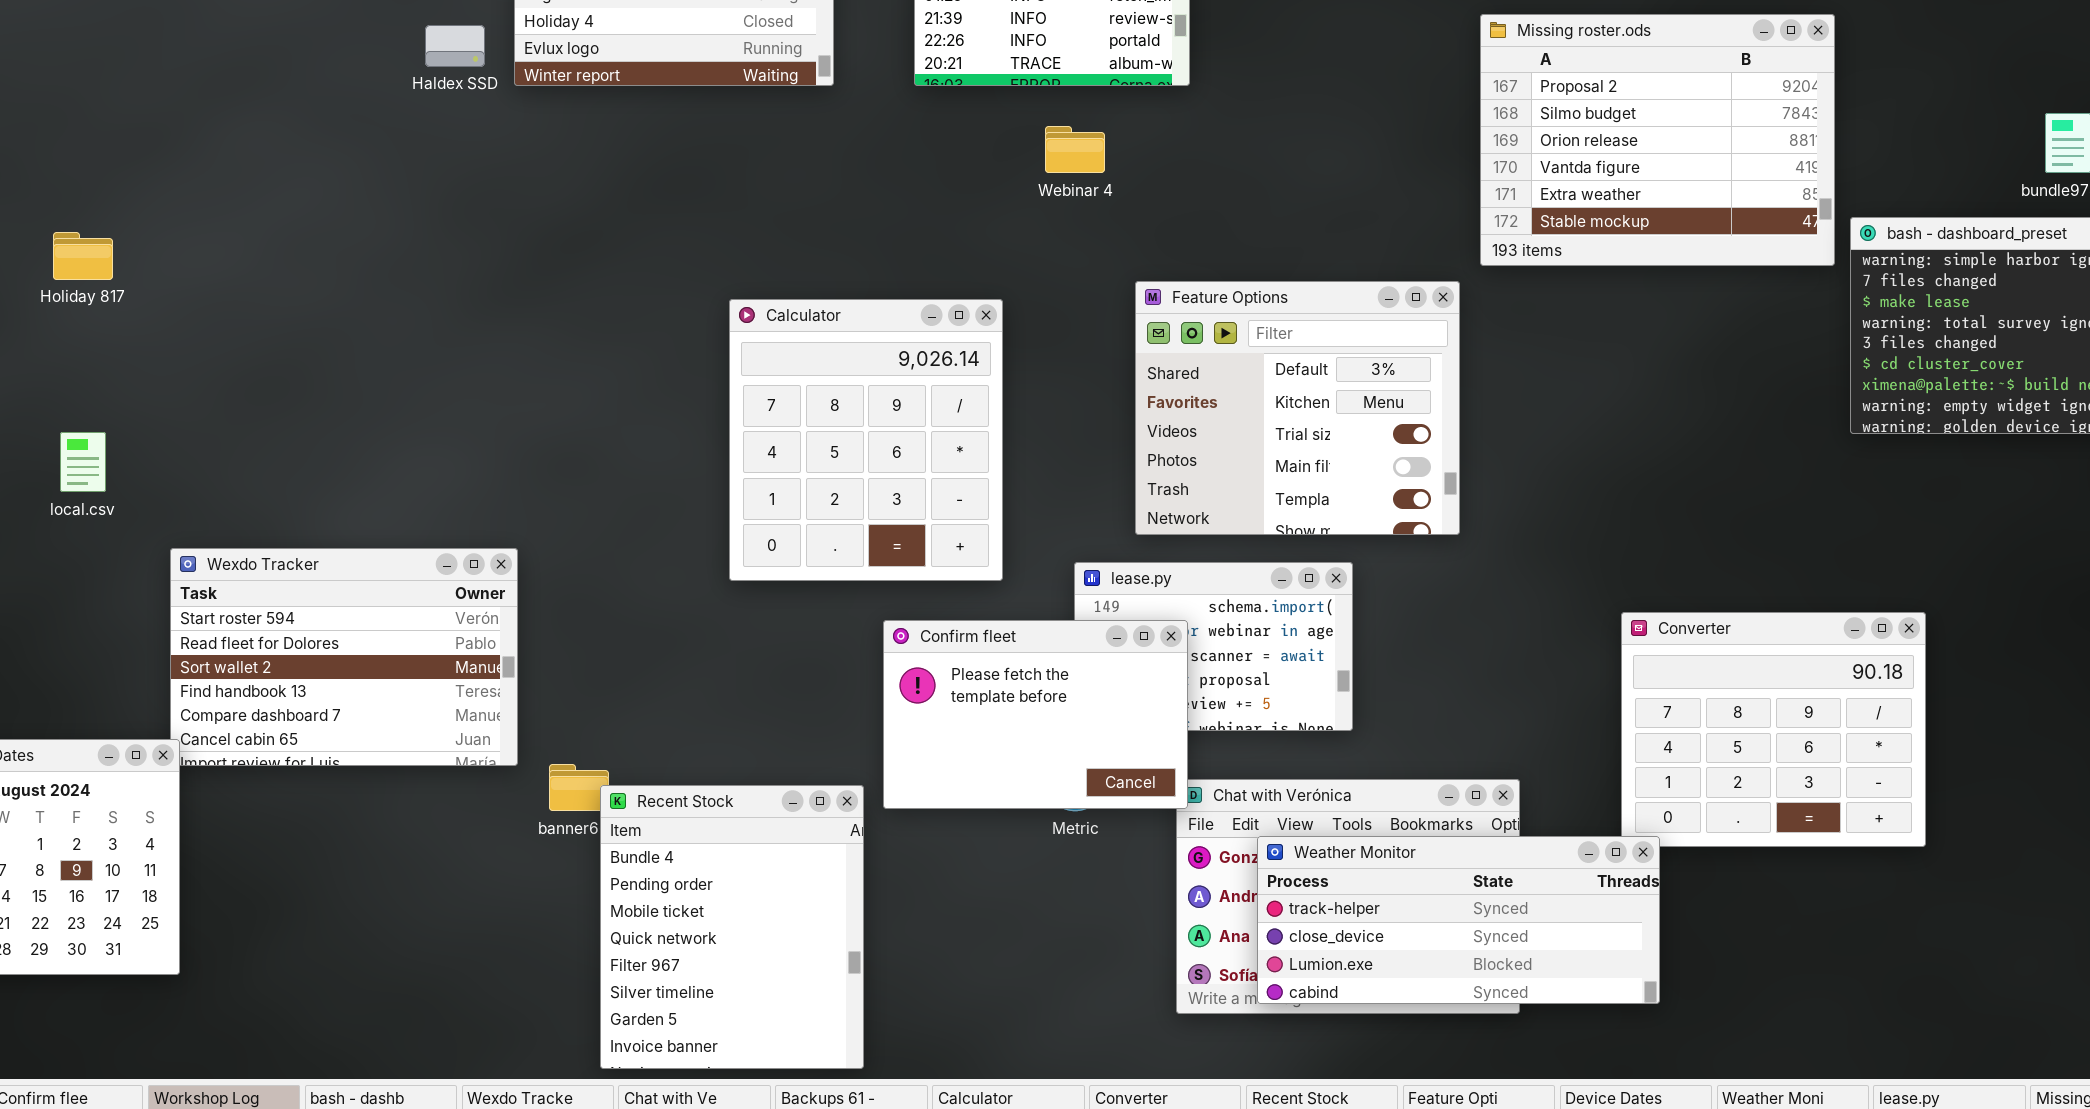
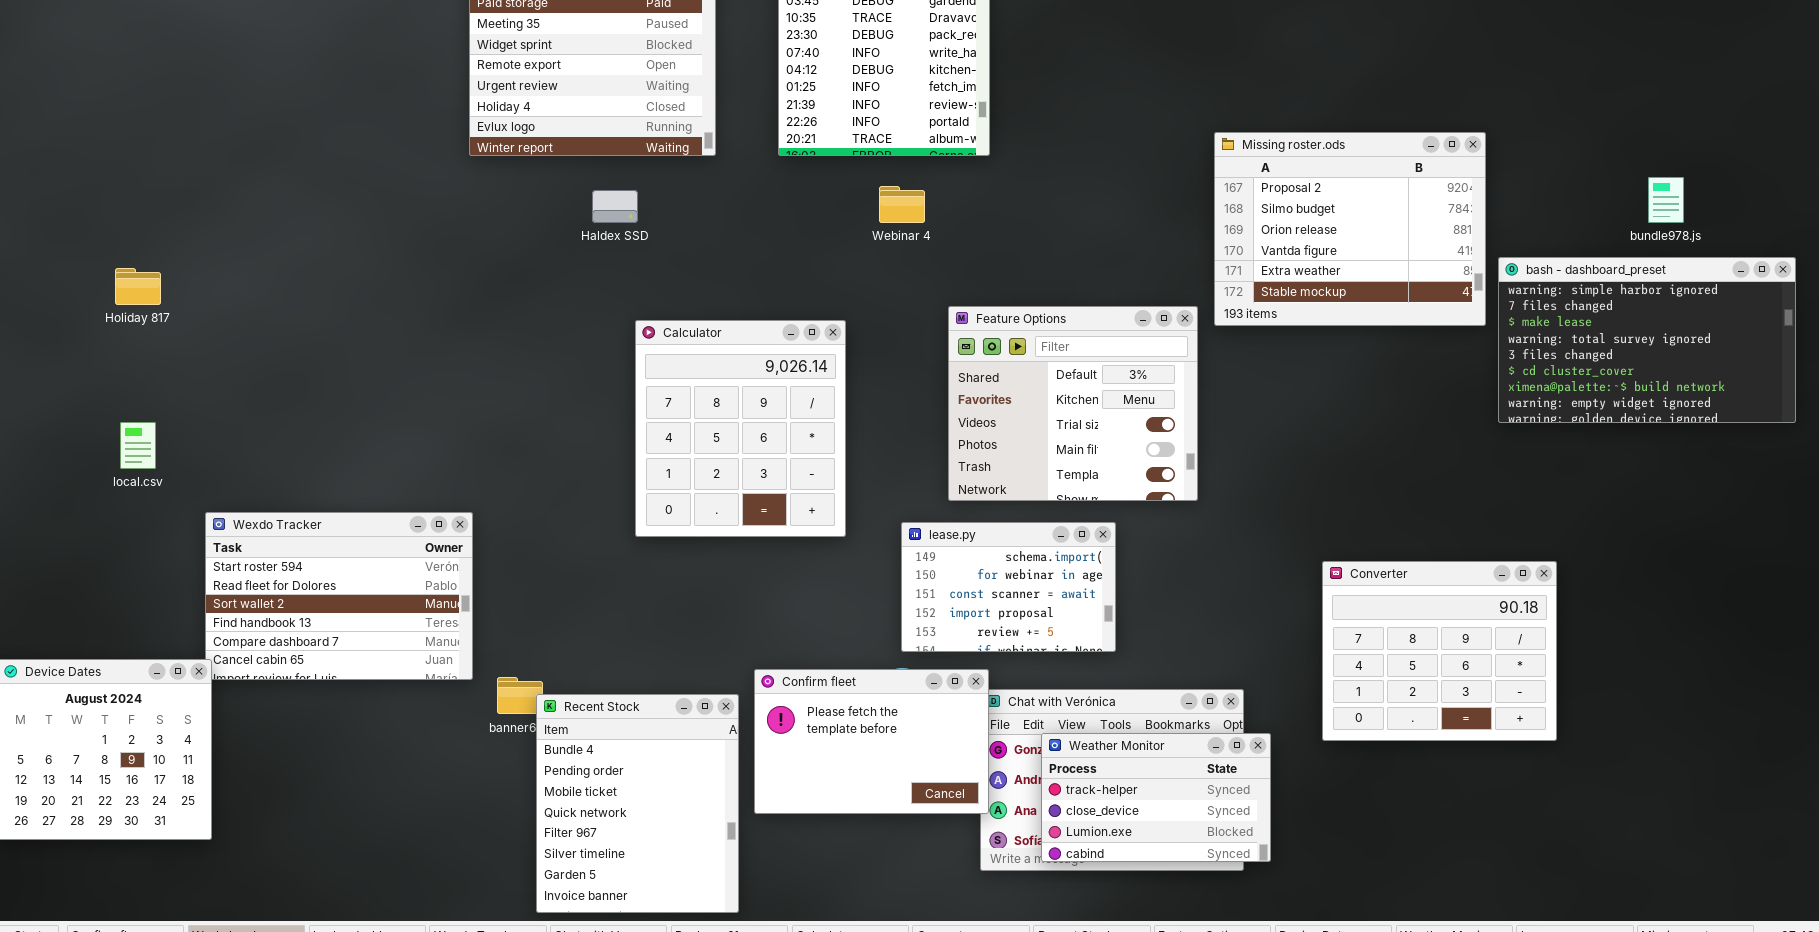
Missing roster.ods: [1480,14,1835,266] -> [1214,132,1486,326], moved
Haldex SSD: [425,25,485,67] -> [592,190,638,223], moved
Confirm fleet: [883,620,1188,809] -> [754,669,989,814], moved
Weather Monitor: [1257,836,1660,1004] -> [1041,733,1271,862], resized

